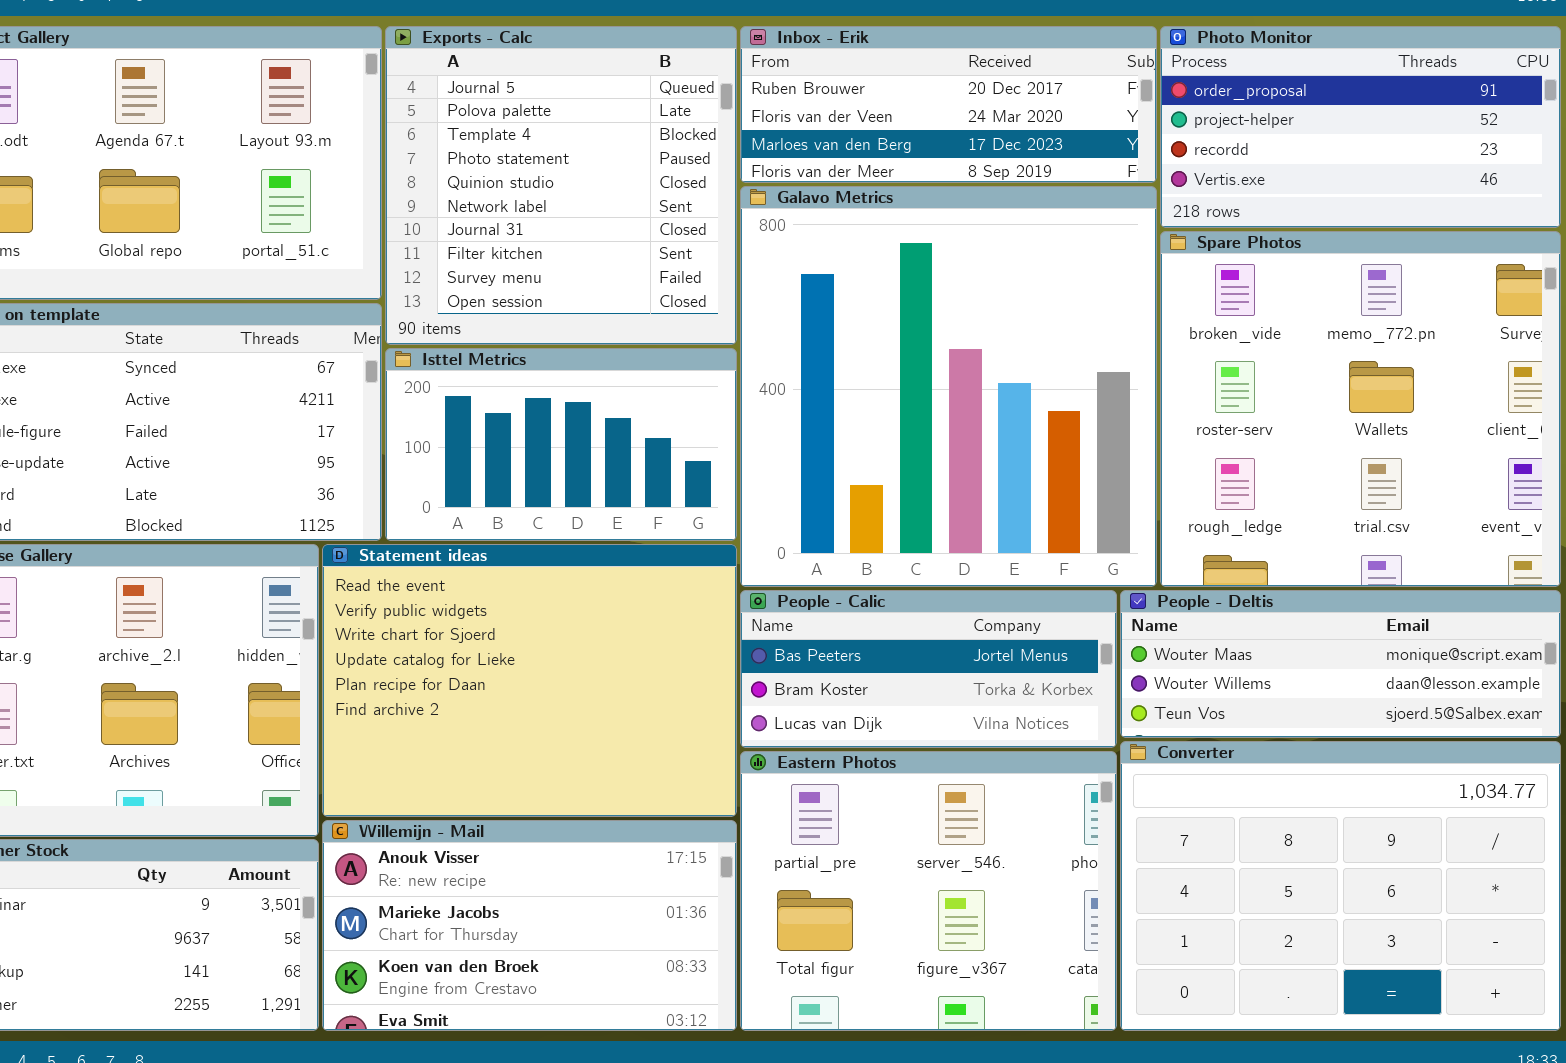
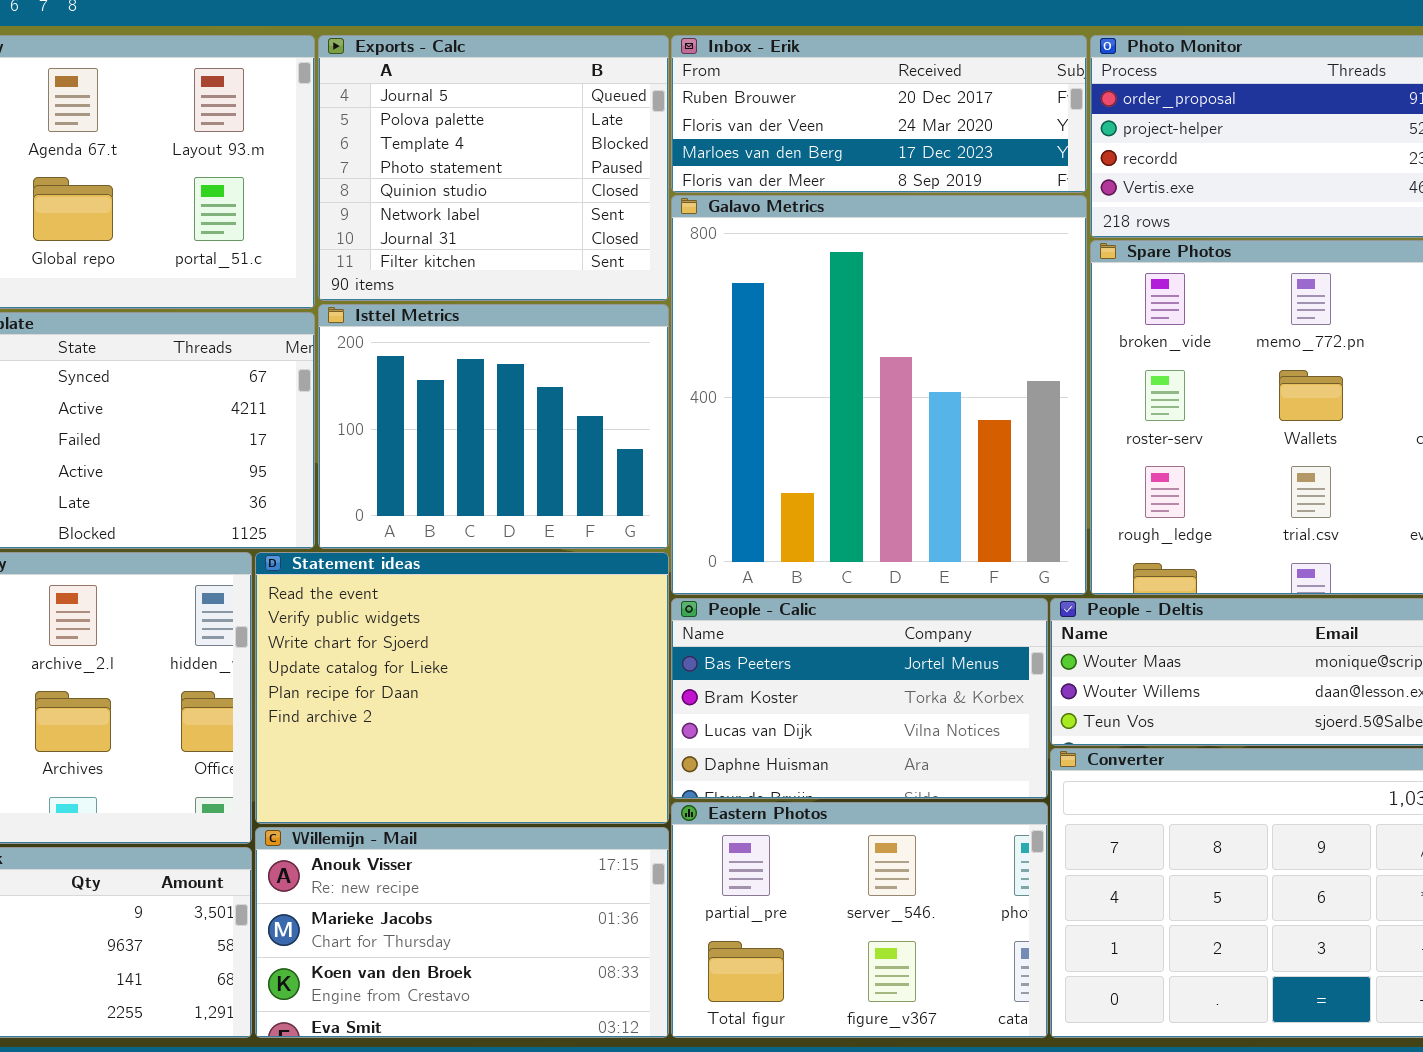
Exports - Calc: [385,26,737,345] -> [318,35,669,301], resized
Isttel Metrics: [385,348,737,541] -> [318,304,669,549], resized
People - Calic: [740,590,1117,748] -> [671,598,1048,799], resized
Eastern Photos: [740,751,1117,1031] -> [671,802,1048,1038], resized

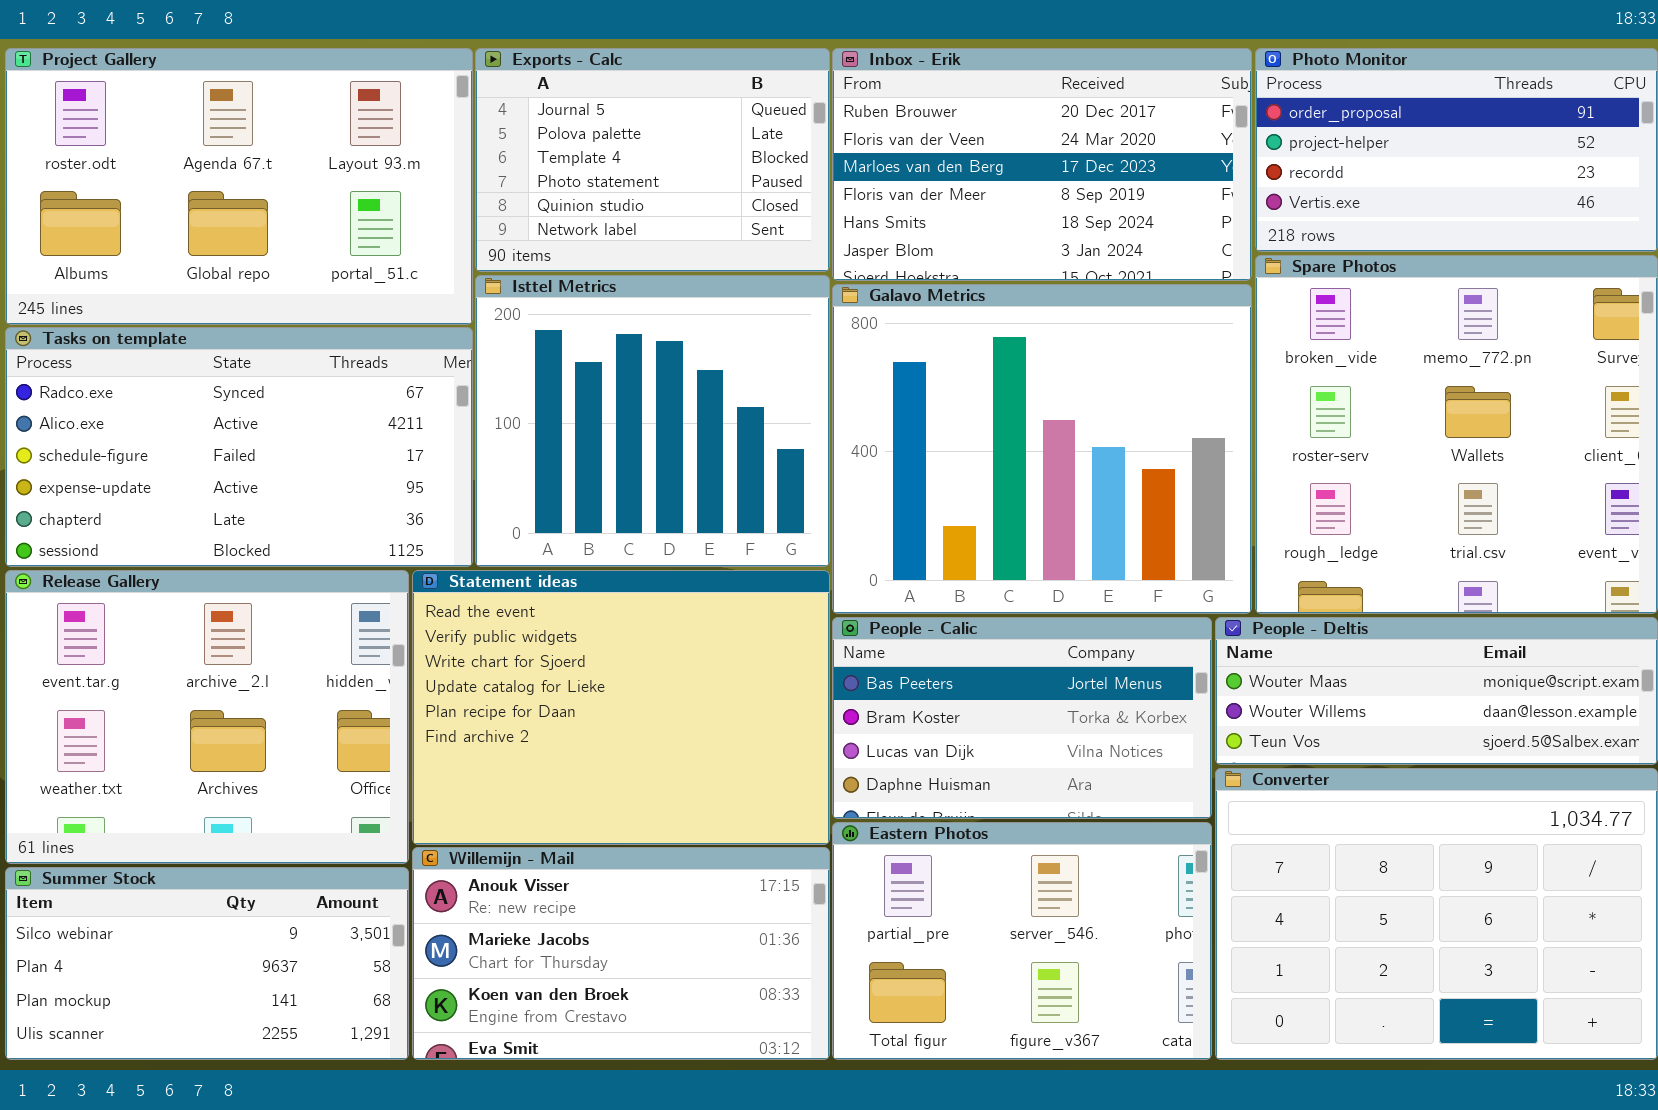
Exports - Calc: [318,35,669,301] -> [475,48,830,272], resized
Inbox - Erik: [671,35,1087,193] -> [832,48,1252,281], resized
Galavo Metrics: [671,195,1087,595] -> [832,284,1252,614], resized
Isttel Metrics: [318,304,669,549] -> [475,275,830,567], resized

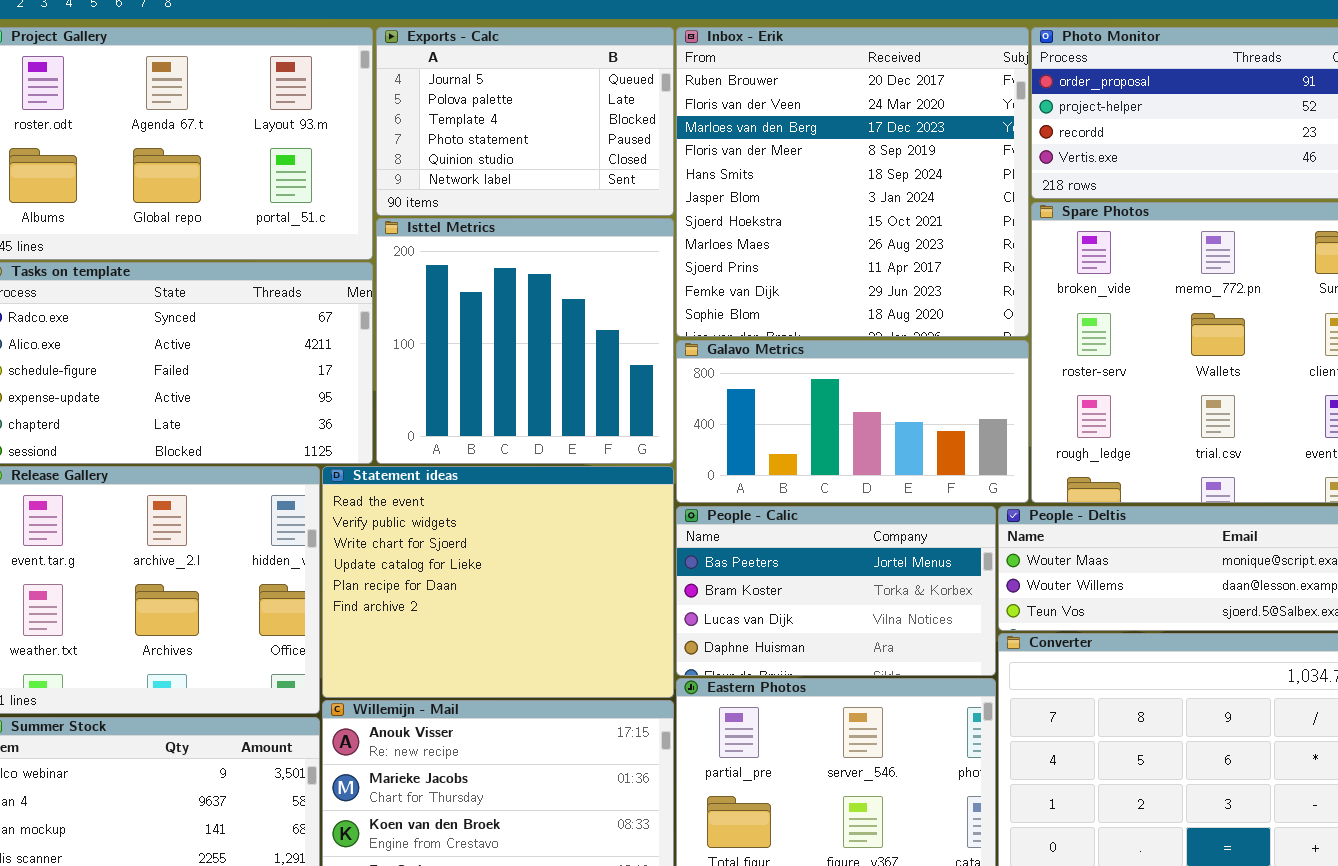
Inbox - Erik: [832,48,1252,281] -> [676,27,1029,337], resized
Galavo Metrics: [832,284,1252,614] -> [676,340,1029,503], resized

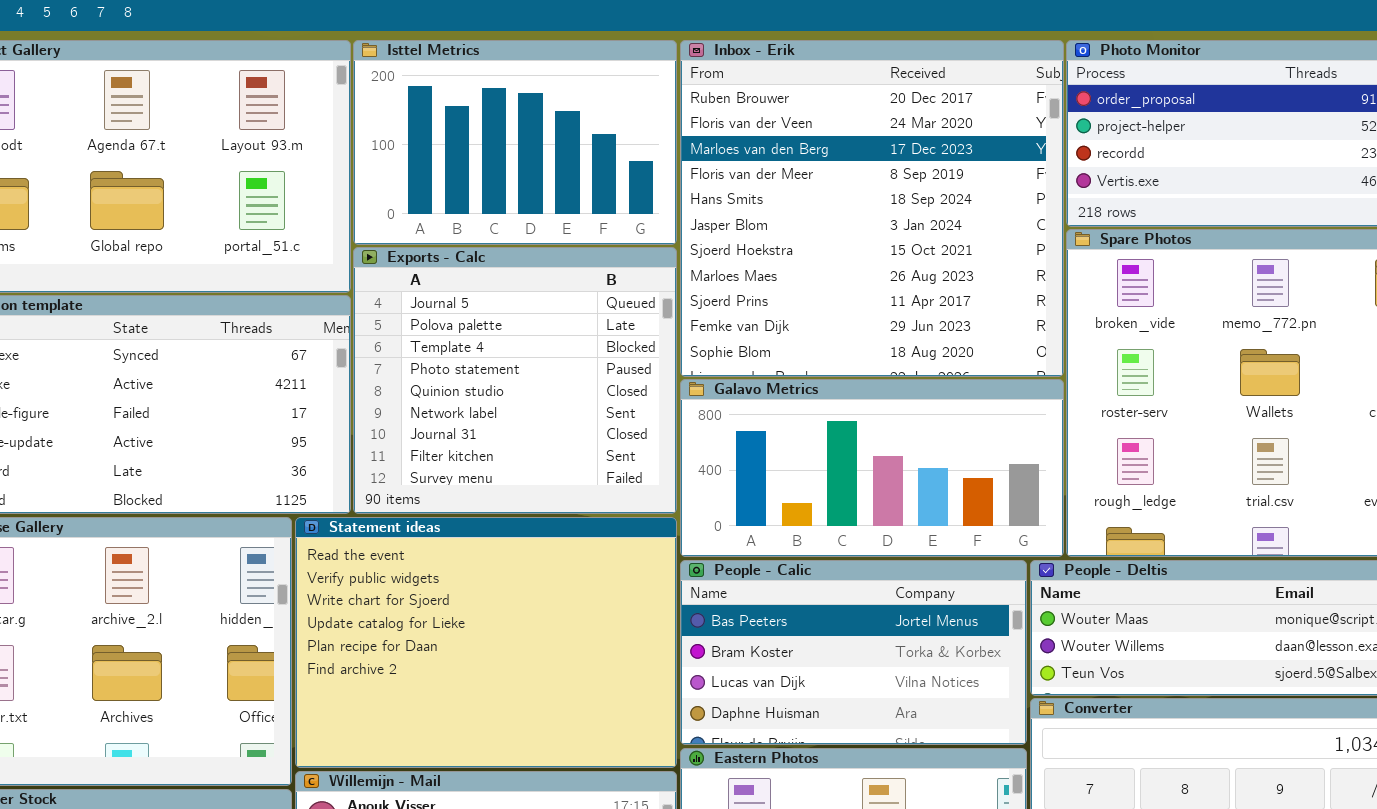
Exports - Calc: [376,27,674,216] -> [353,247,677,514], moved, resized
Isttel Metrics: [376,218,674,464] -> [353,40,677,245], moved, resized

